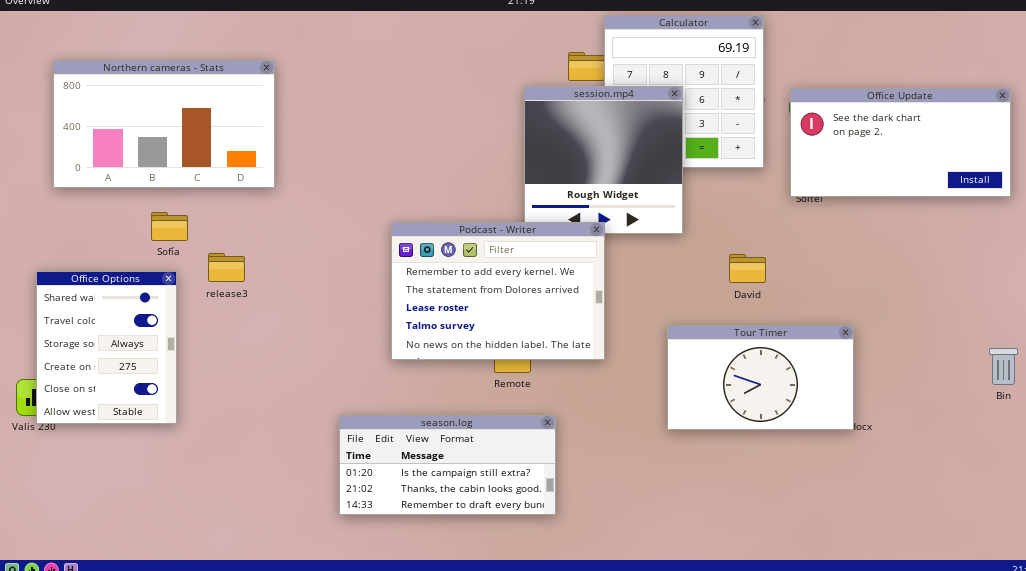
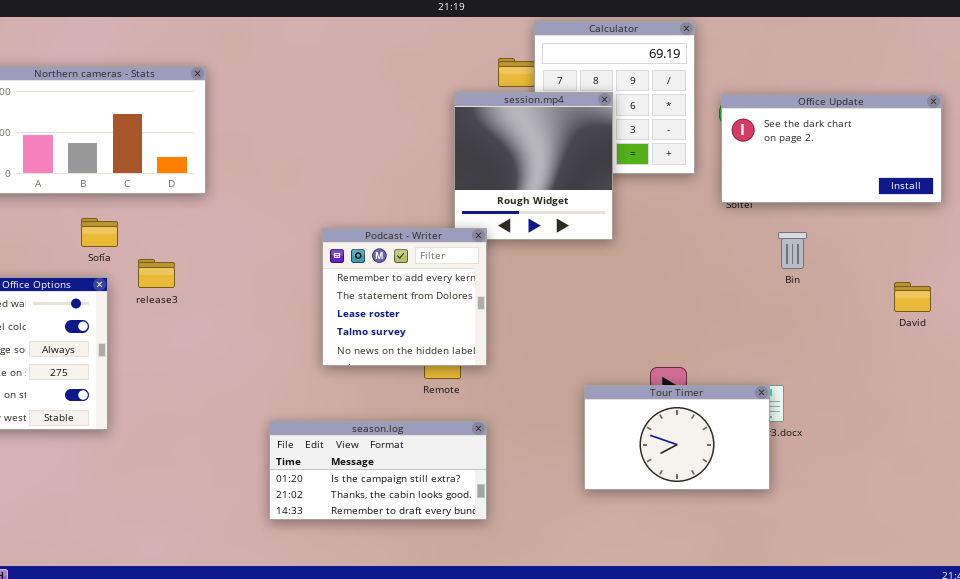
Podcast - Writer: [391,222,605,360] -> [322,228,487,366], resized
David: [729,254,766,283] -> [894,282,931,312], moved
Tour Timer: [667,325,854,430] -> [584,385,770,490], moved
Bin: [989,348,1018,385] -> [778,232,807,269], moved

